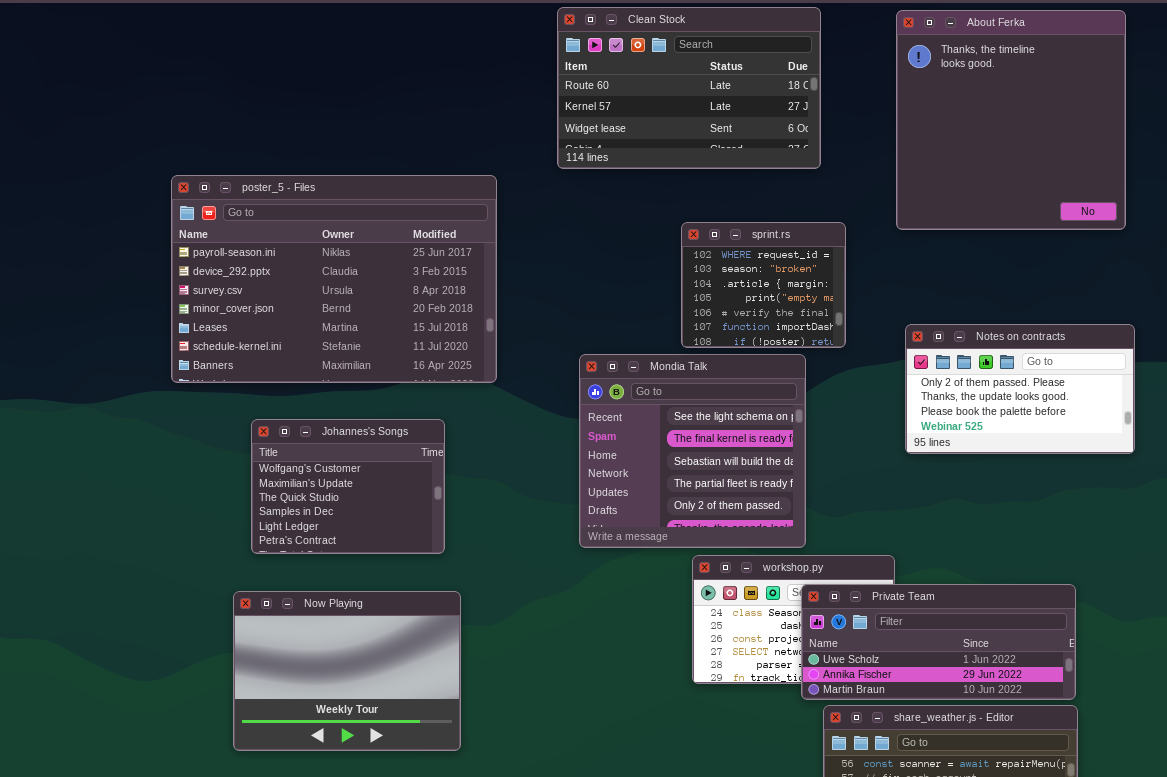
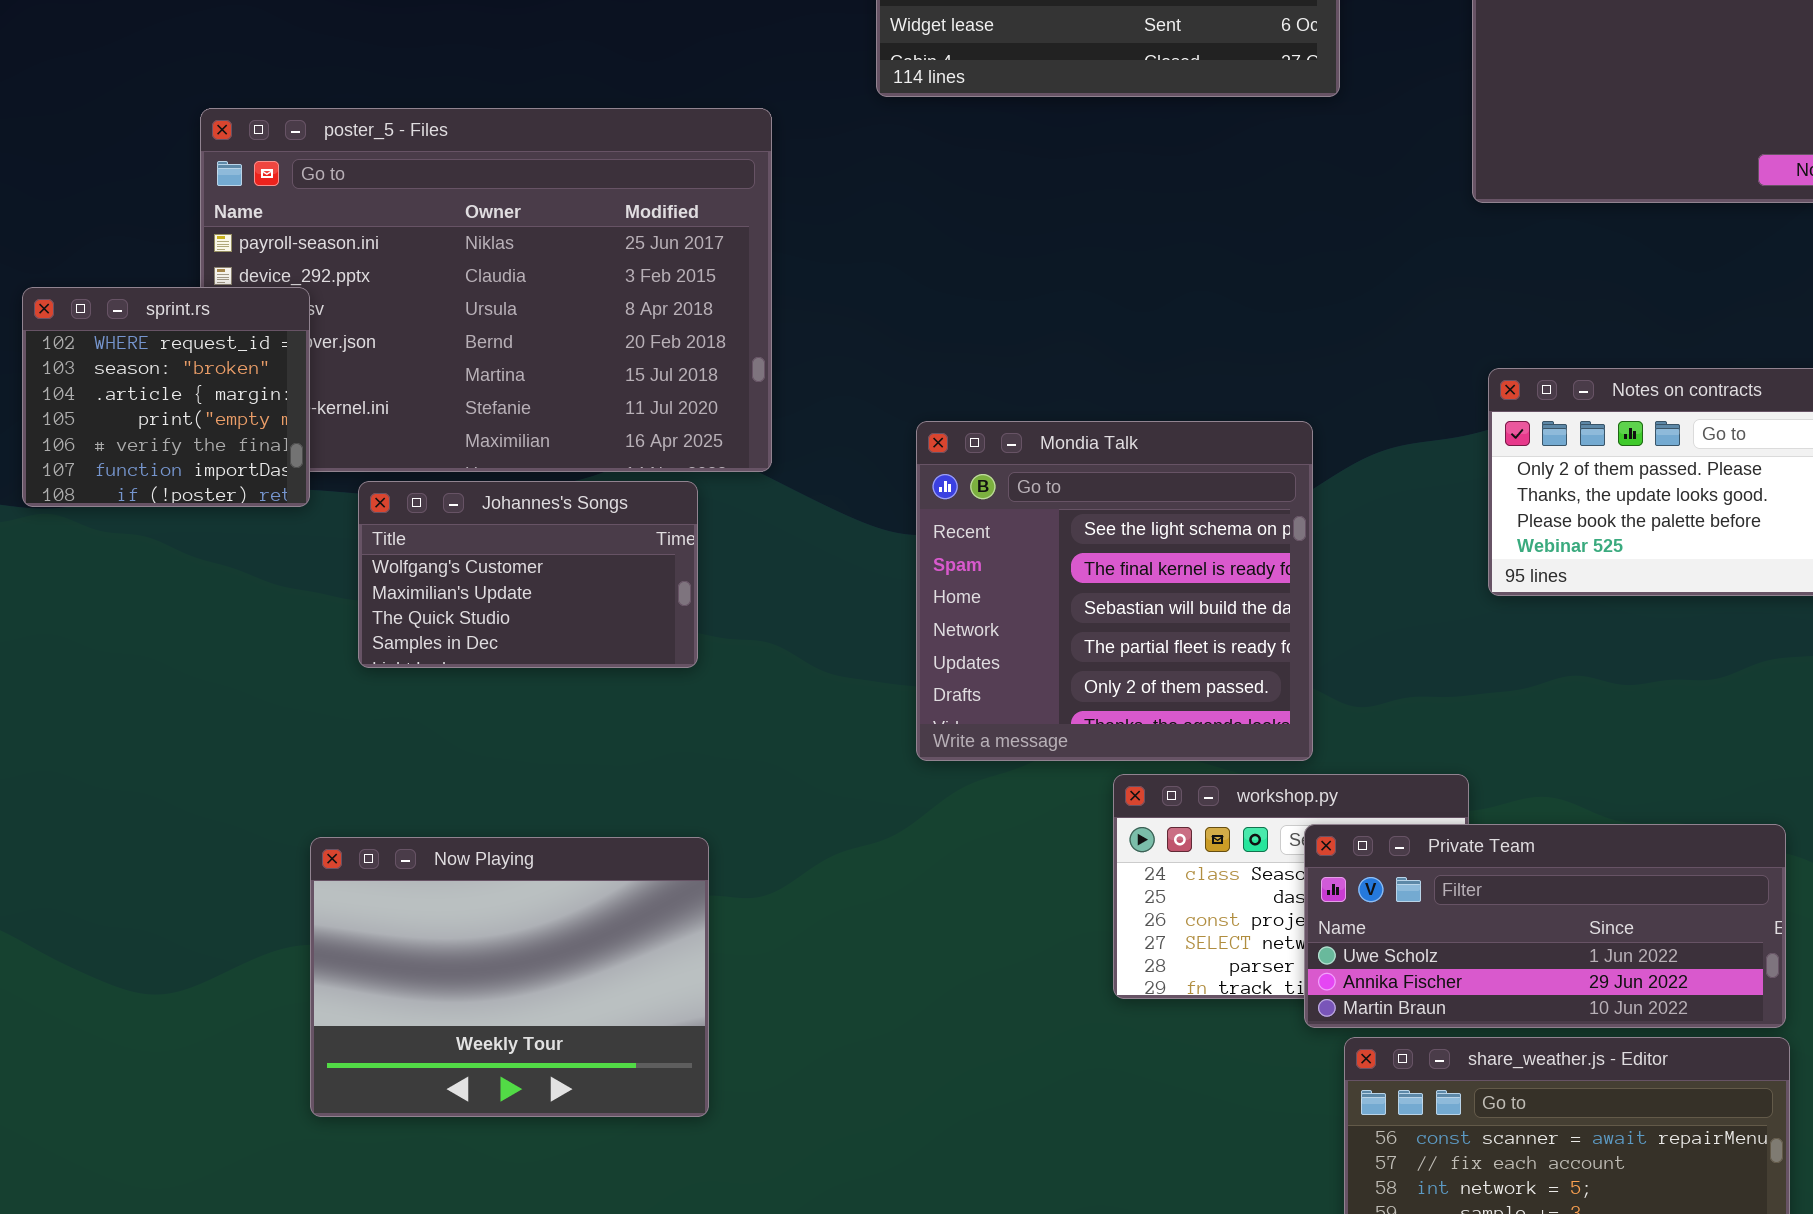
sprint.rs: [681,222,846,348] -> [22,287,310,507], moved
Johannes's Songs: [251,419,445,554] -> [358,481,698,668], moved, resized

